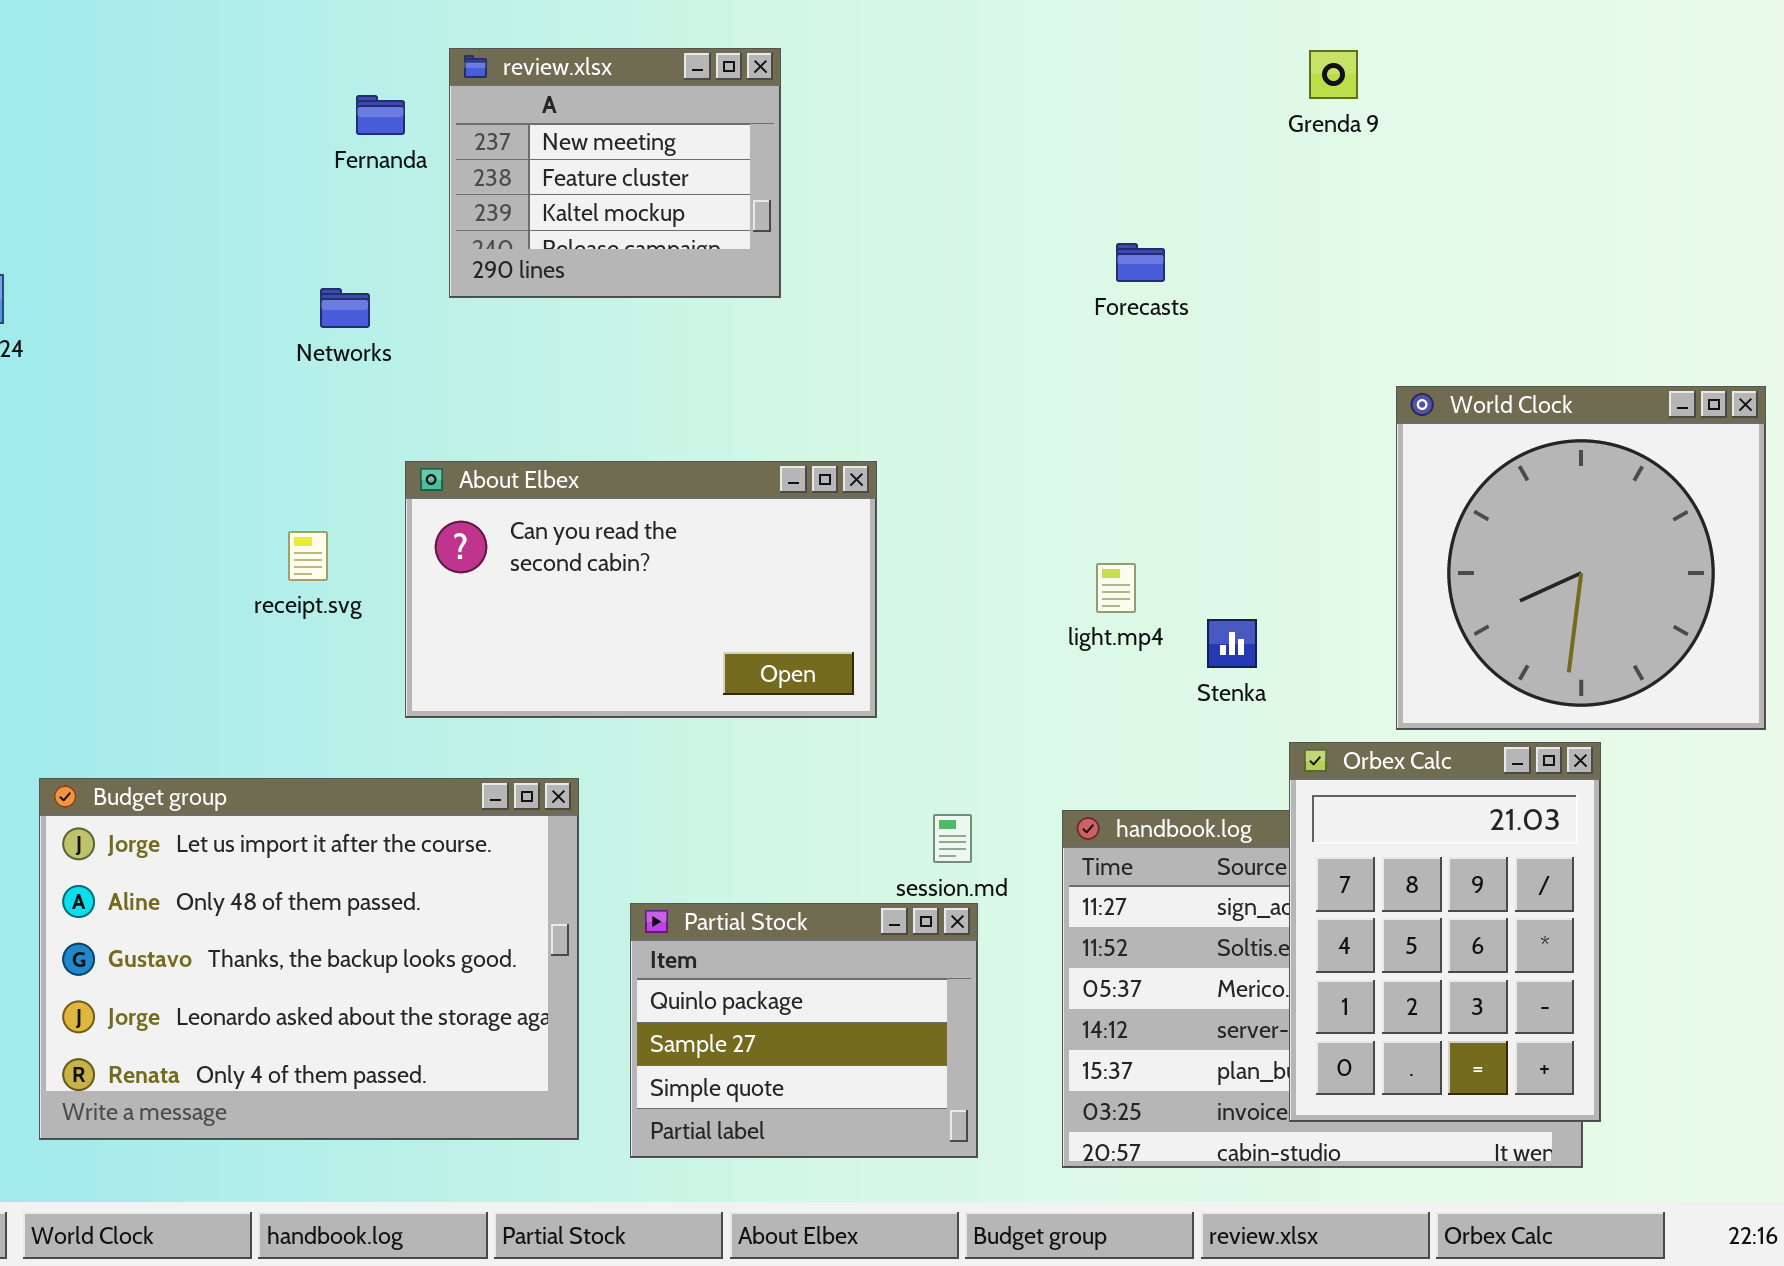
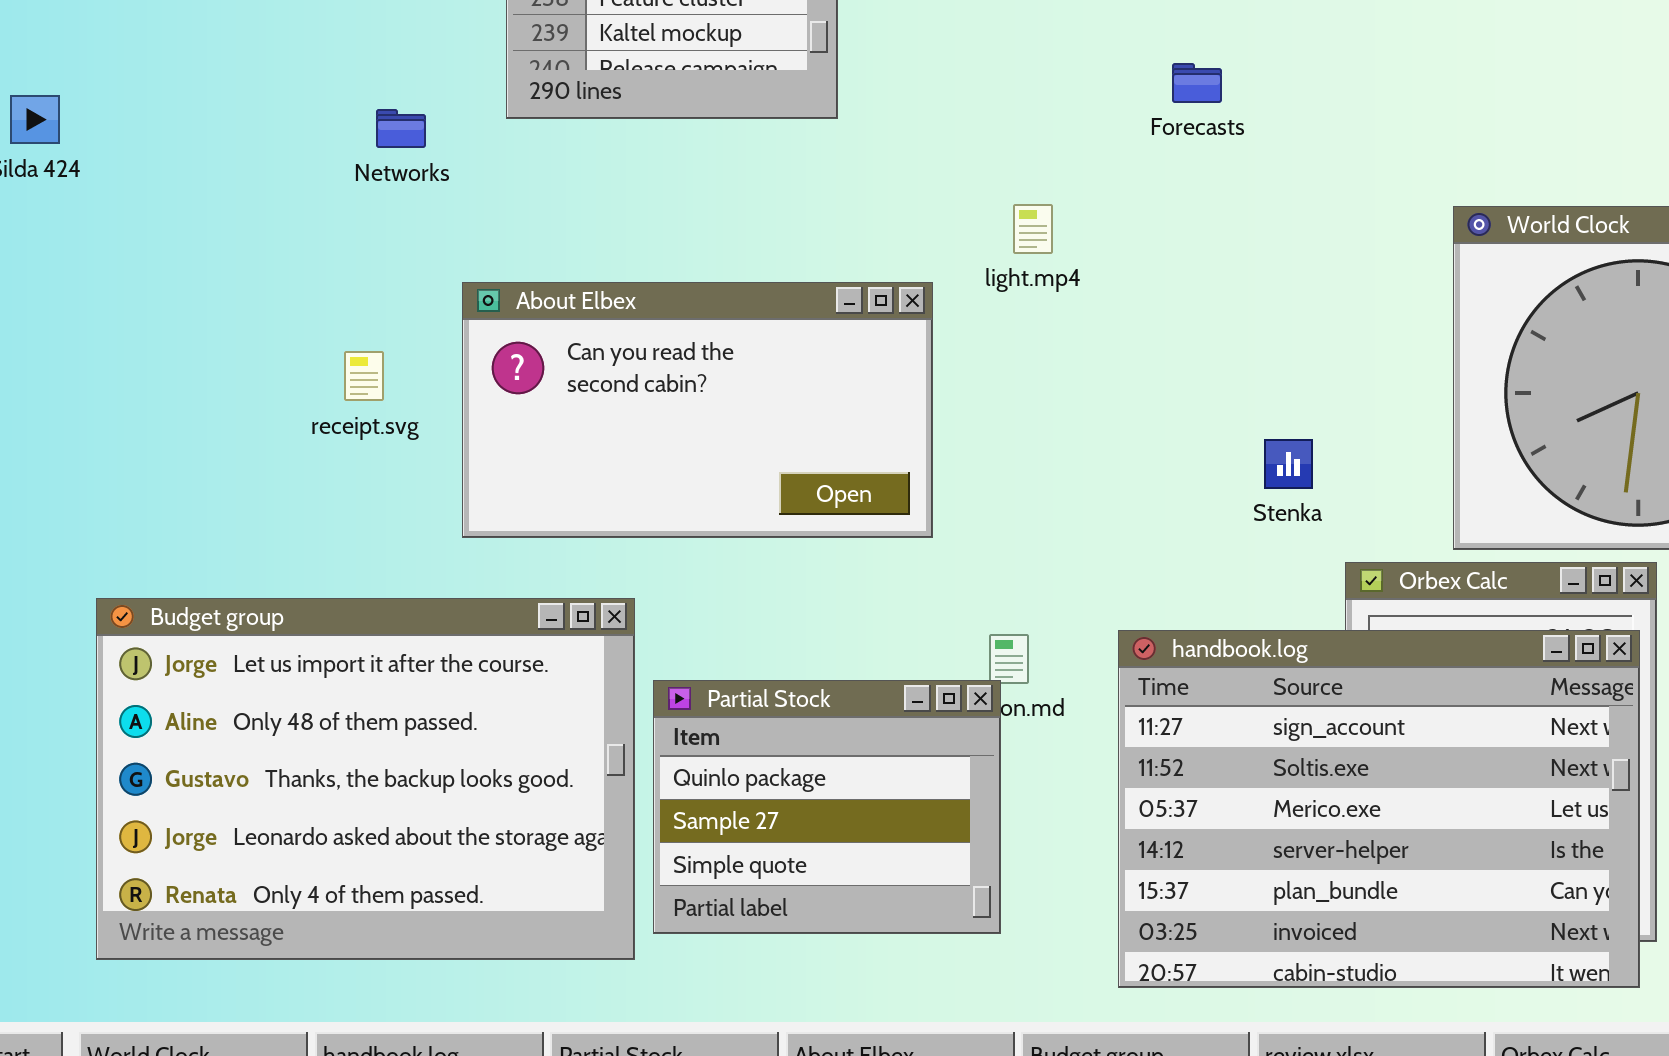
light.mp4: [1096,563,1136,613] -> [1013,204,1053,254], moved
handbook.log: [1062,810,1583,1168] -> [1118,630,1640,988], raised
Partial Stock: [630,903,978,1158] -> [653,680,1001,934], moved

